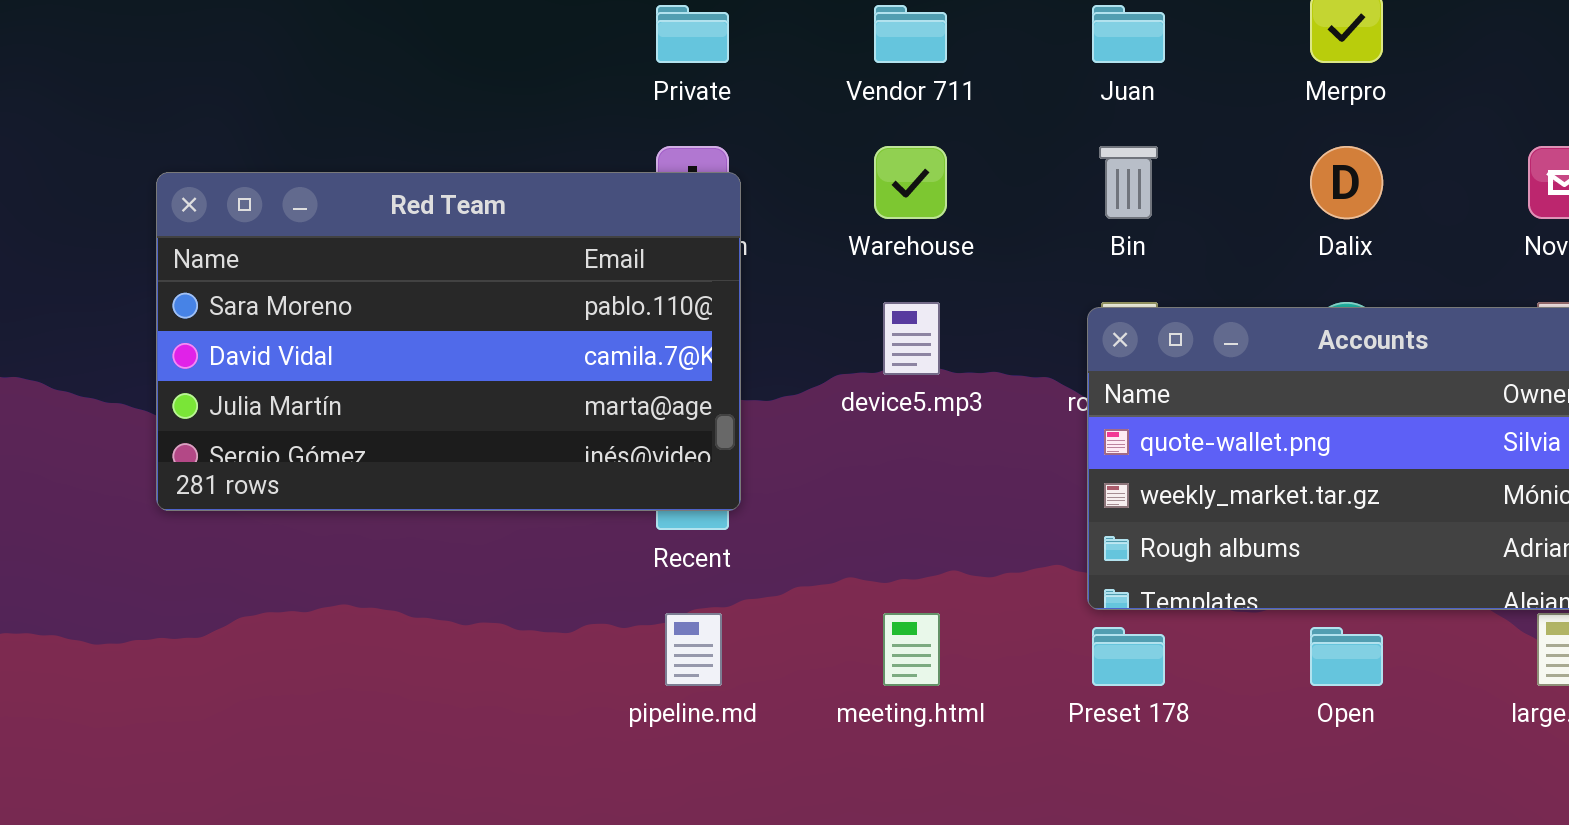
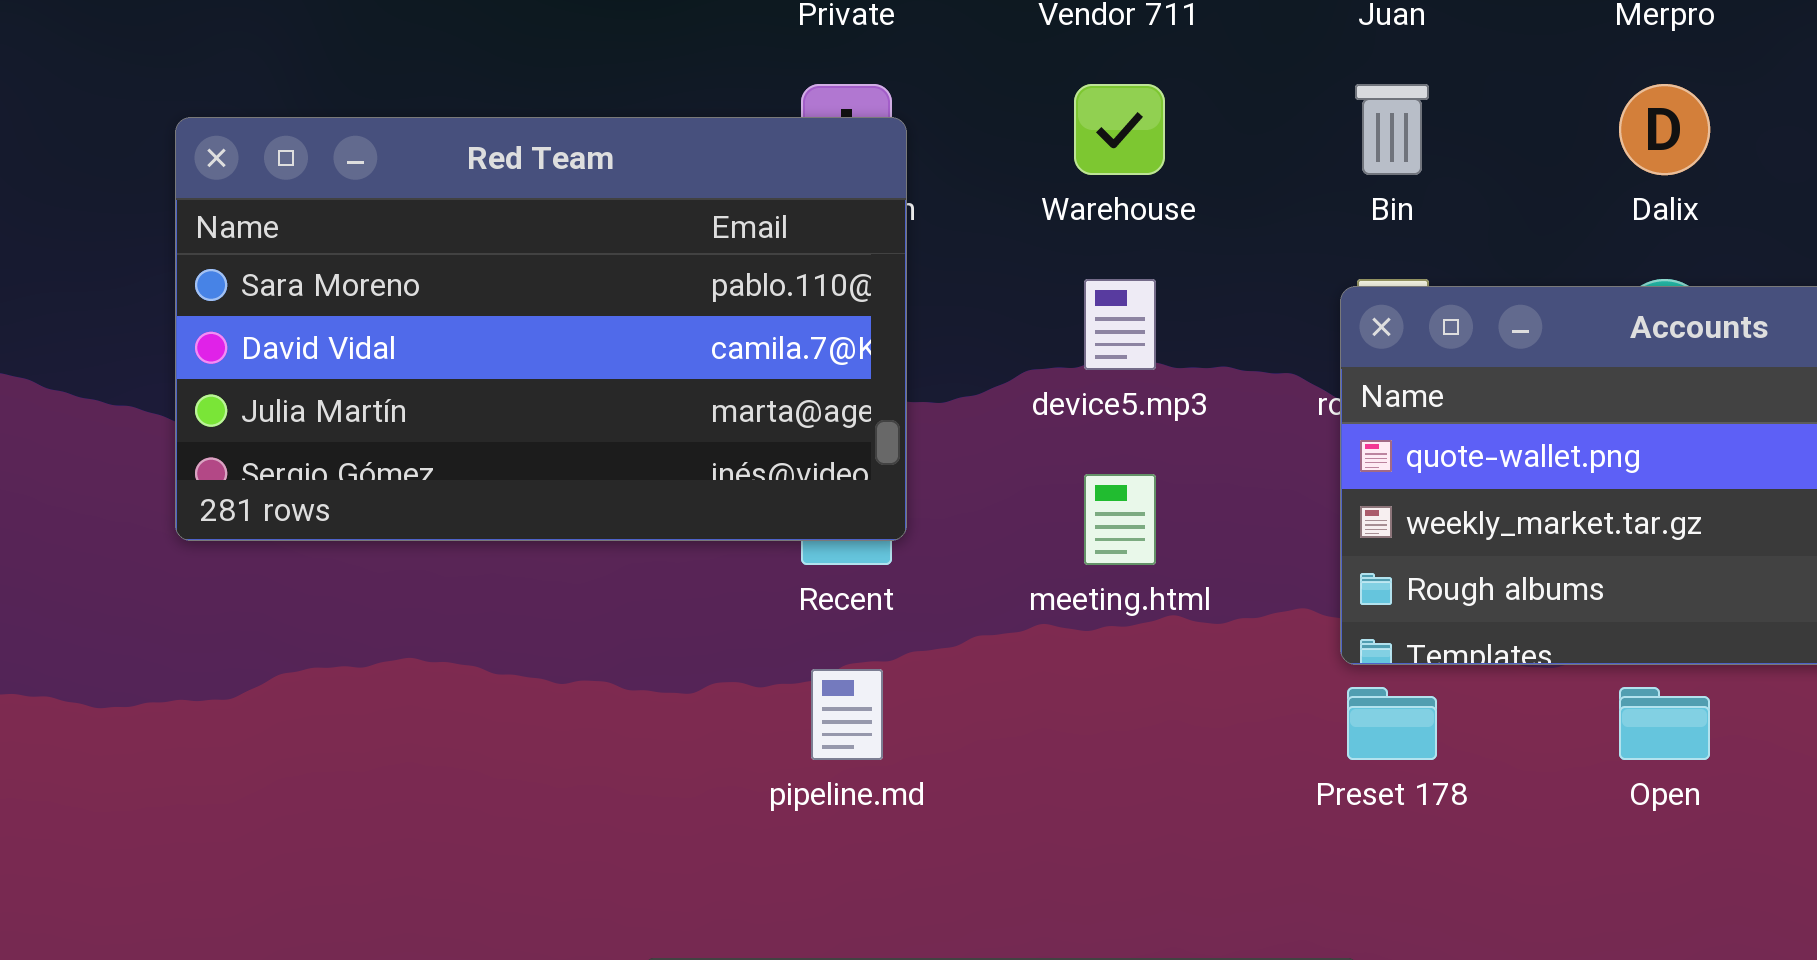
meeting.html: [883,613,940,686] -> [1084,474,1156,565], moved

